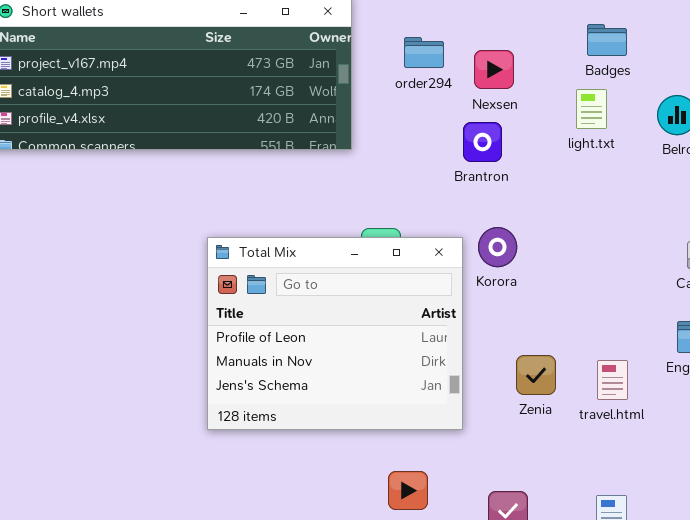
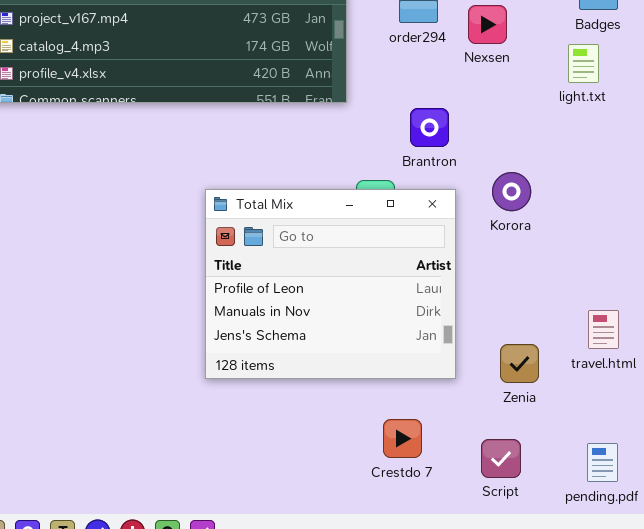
Brantron: [463,122,502,162] -> [410,108,449,147], moved
Korora: [478,227,517,267] -> [492,172,531,211], moved
Zenia: [516,355,556,395] -> [500,344,539,383], moved

